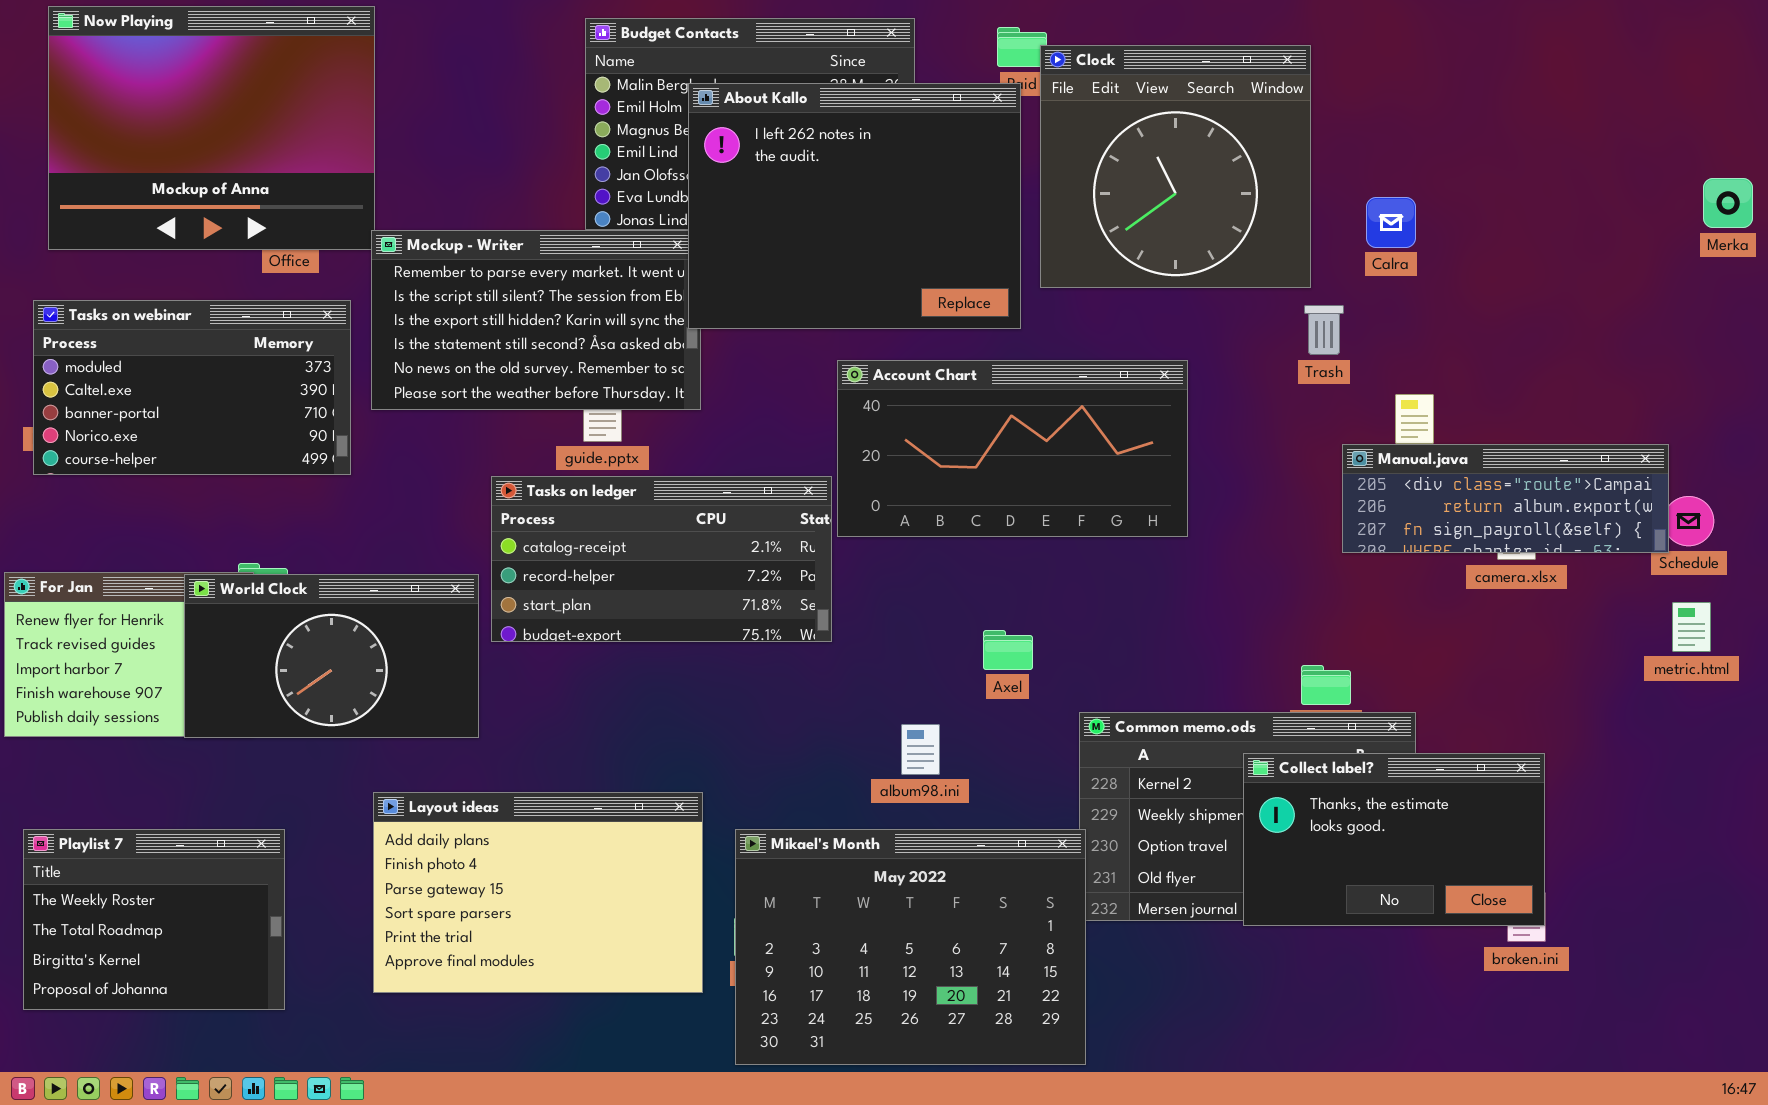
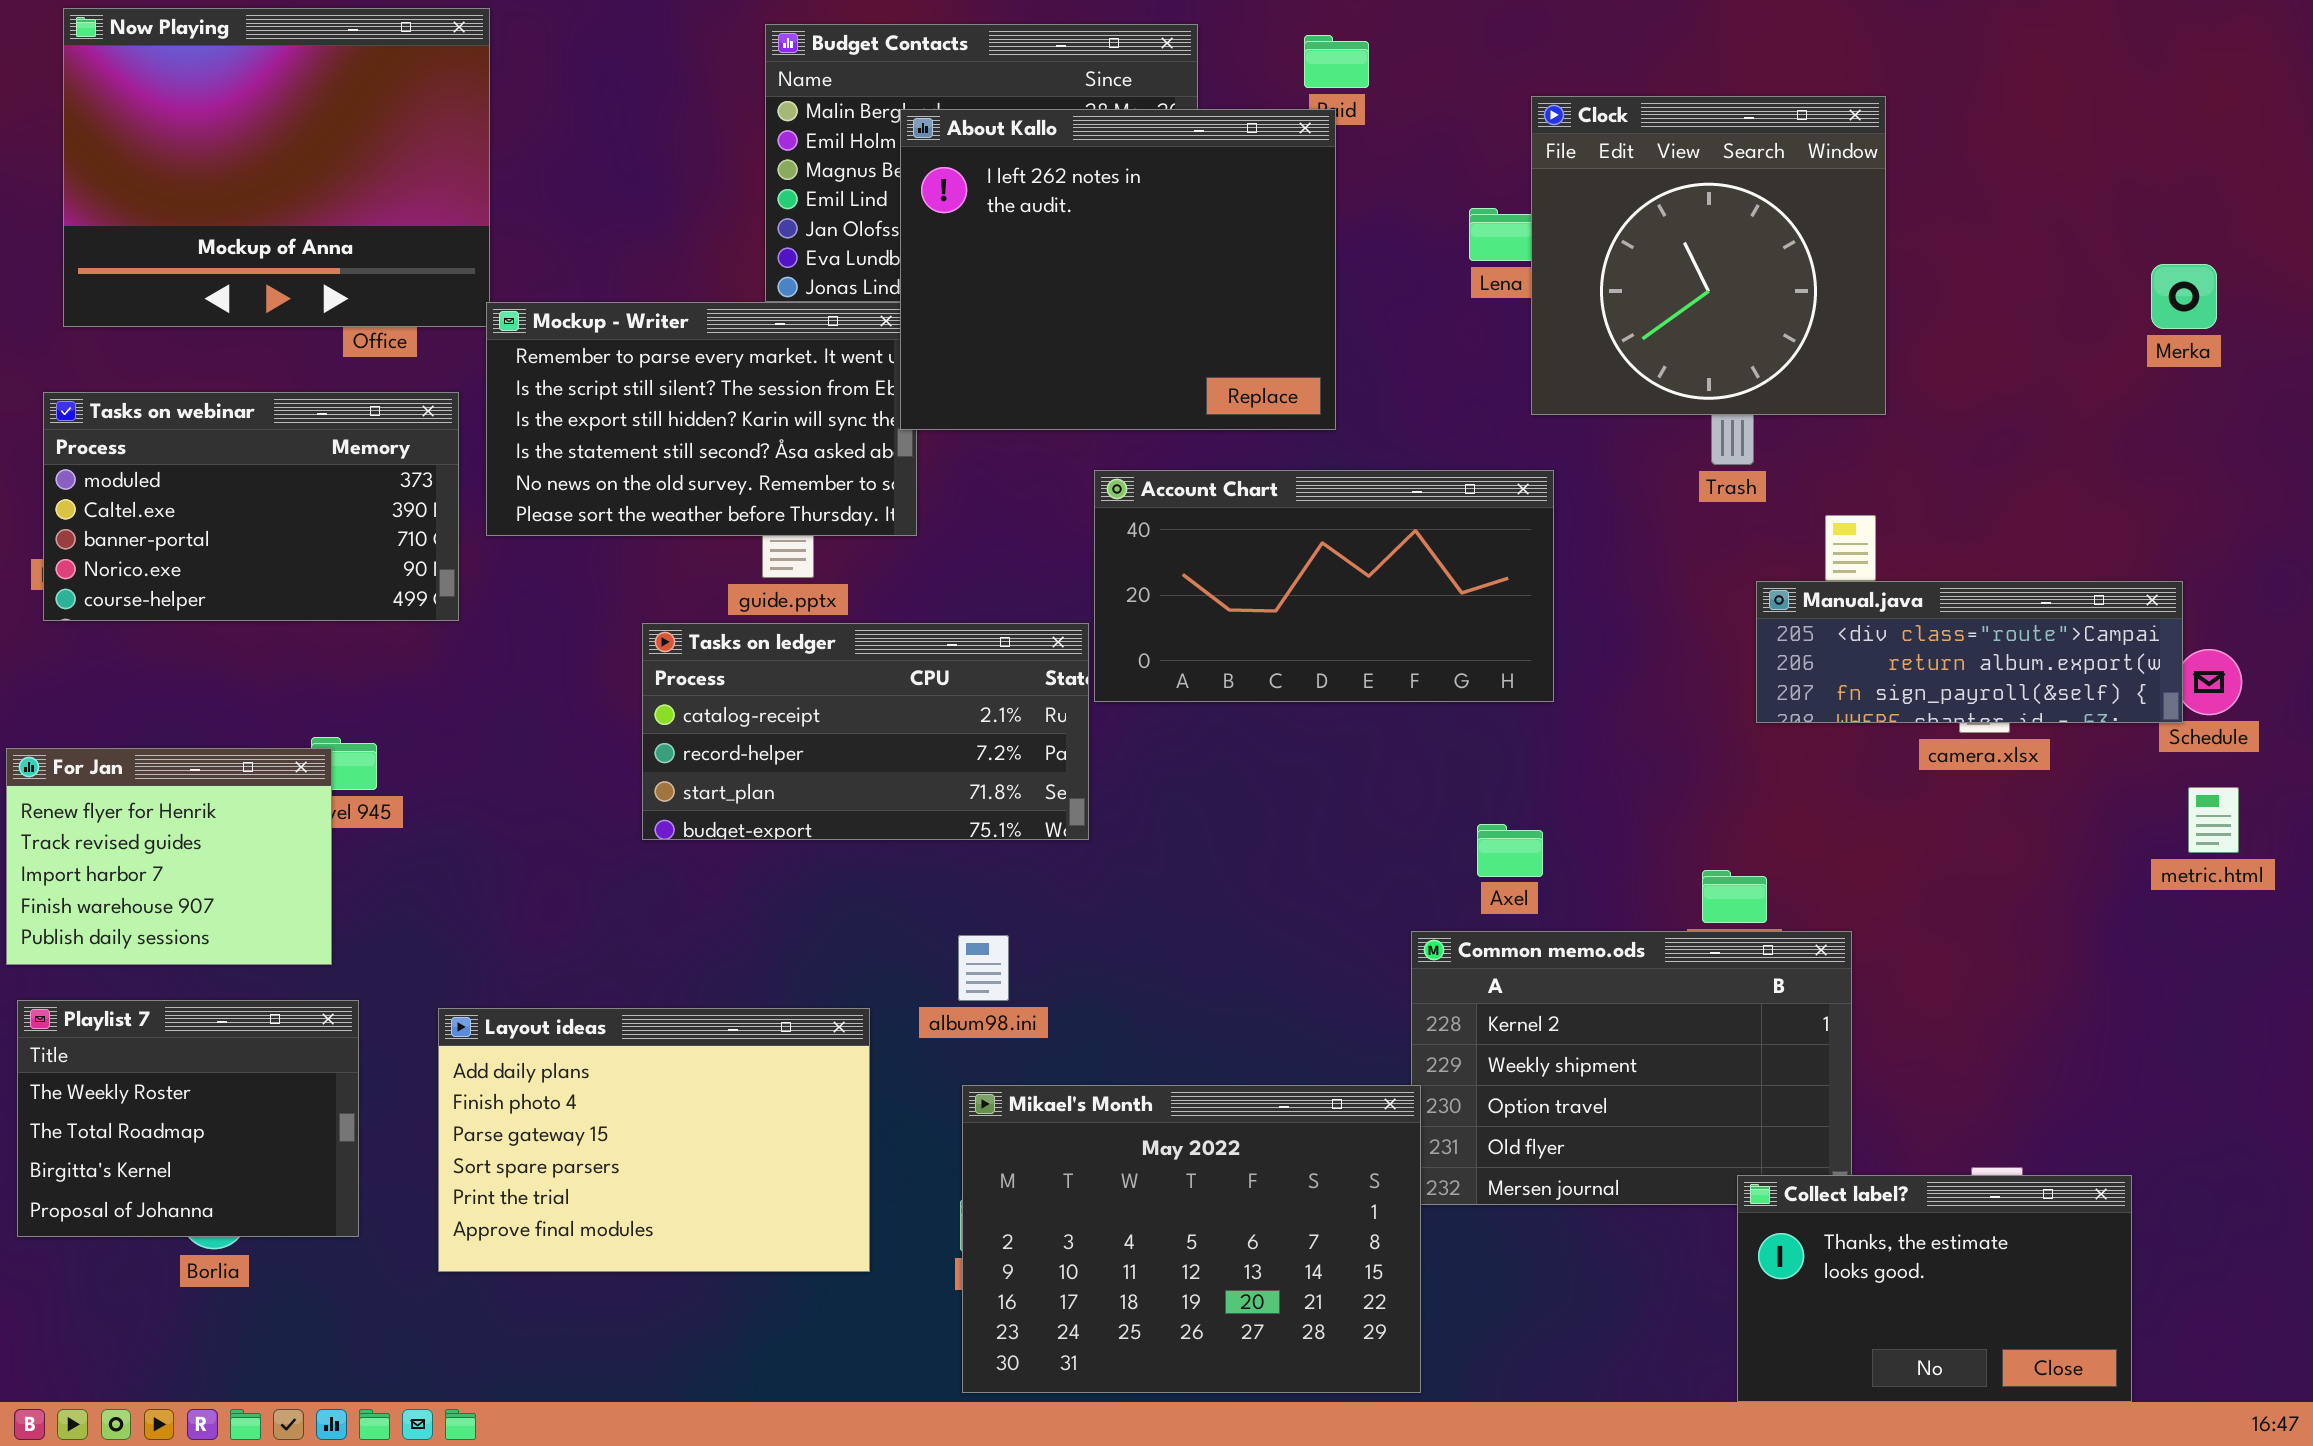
Clock: [1040,45,1311,288] -> [1531,96,1886,415], moved
Merka: [1703,178,1753,228] -> [2151,264,2217,329], moved
World Clock: [184,574,479,738] -> none, closed
Axel: [983,630,1033,670] -> [1477,824,1543,877], moved
album98.ini: [901,724,940,775] -> [958,935,1009,1001], moved
Collect label?: [1243,753,1545,926] -> [1737,1175,2132,1402], moved
Layout ideas: [373,792,703,993] -> [438,1008,870,1272], moved
Playlist 7: [23,829,285,1010] -> [17,1000,359,1237], moved

